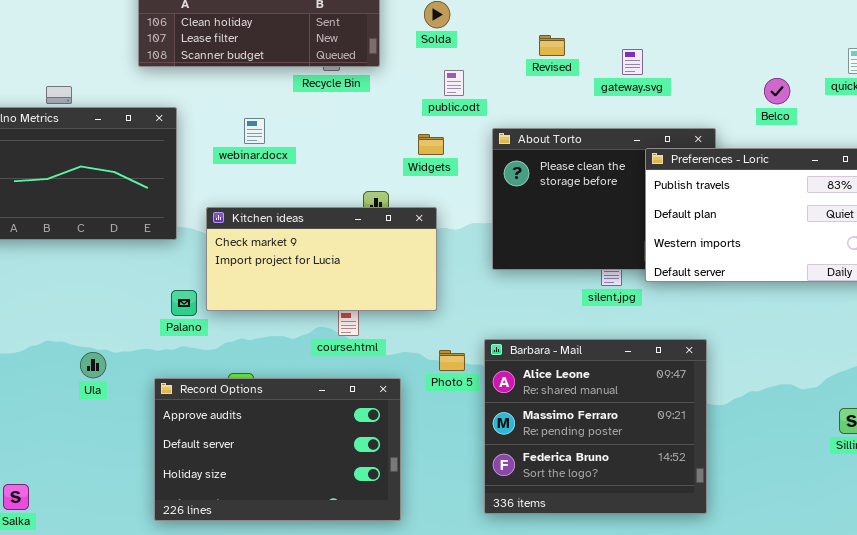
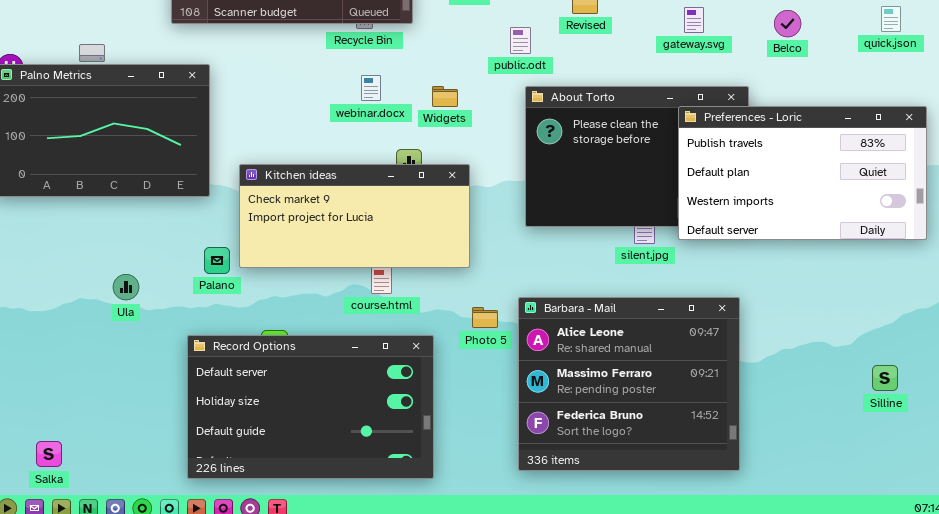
gateway.svg: [622,49,643,75] -> [684,7,704,33], moved
public.odt: [444,70,464,96] -> [510,27,531,54], moved
Belco: [764,78,790,104] -> [774,10,801,37], moved
webinar.docx: [244,118,265,144] -> [361,75,381,101], moved
Widgets: [418,134,444,155] -> [432,86,458,107], moved
Ula: [80,352,106,378] -> [113,274,139,300], moved
Record Options: [154,378,401,521] -> [187,335,434,479], scrolled down 1 row

